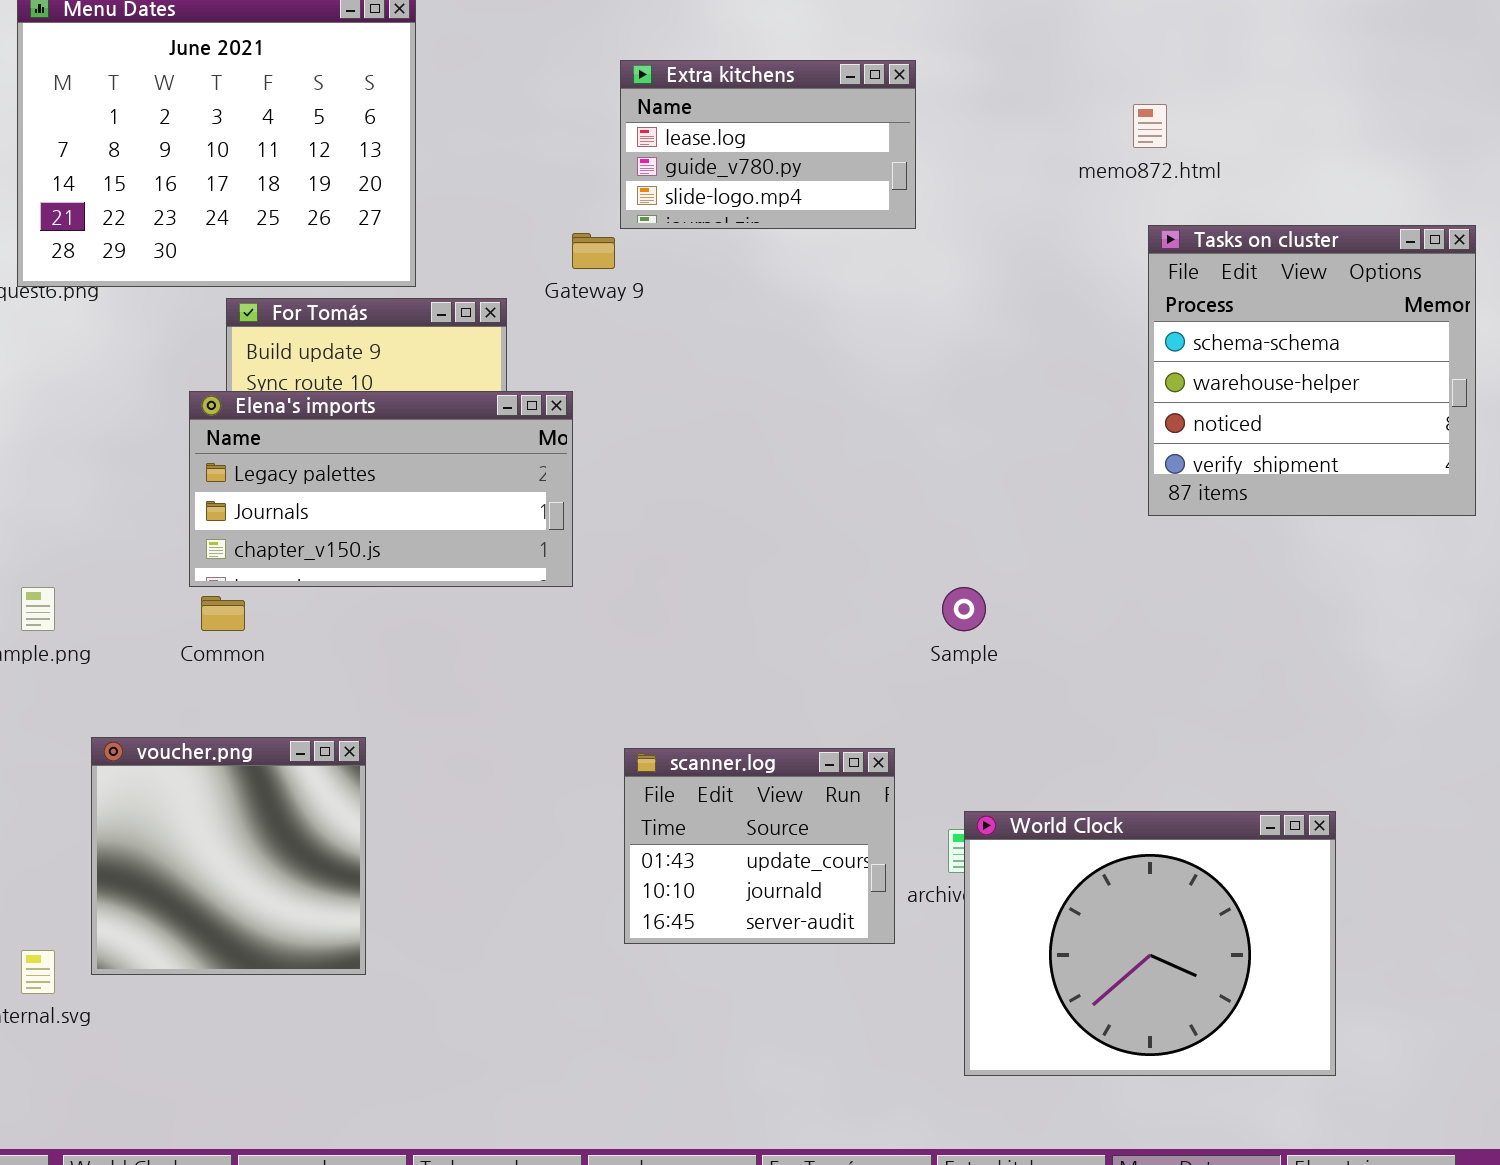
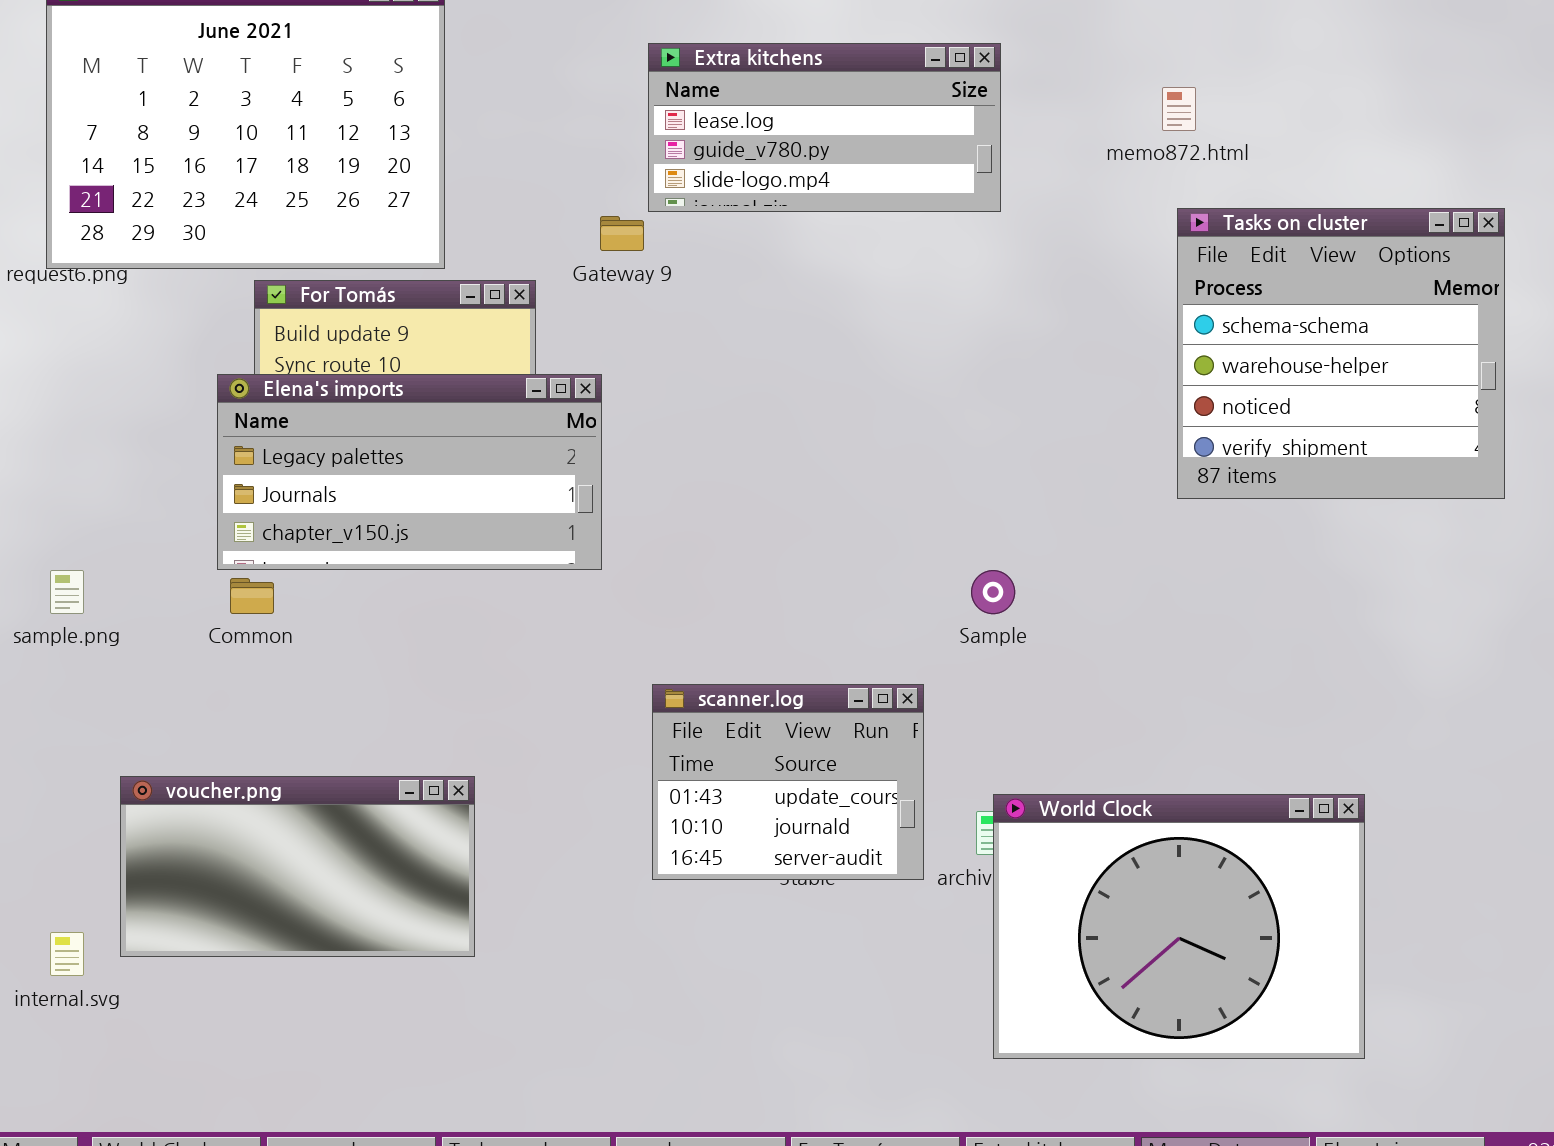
Extra kitchens: [620,60,916,229] -> [648,43,1001,212], resized
voucher.png: [91,737,366,975] -> [120,776,475,957], resized
scanner.log: [624,748,895,944] -> [652,684,924,880], moved

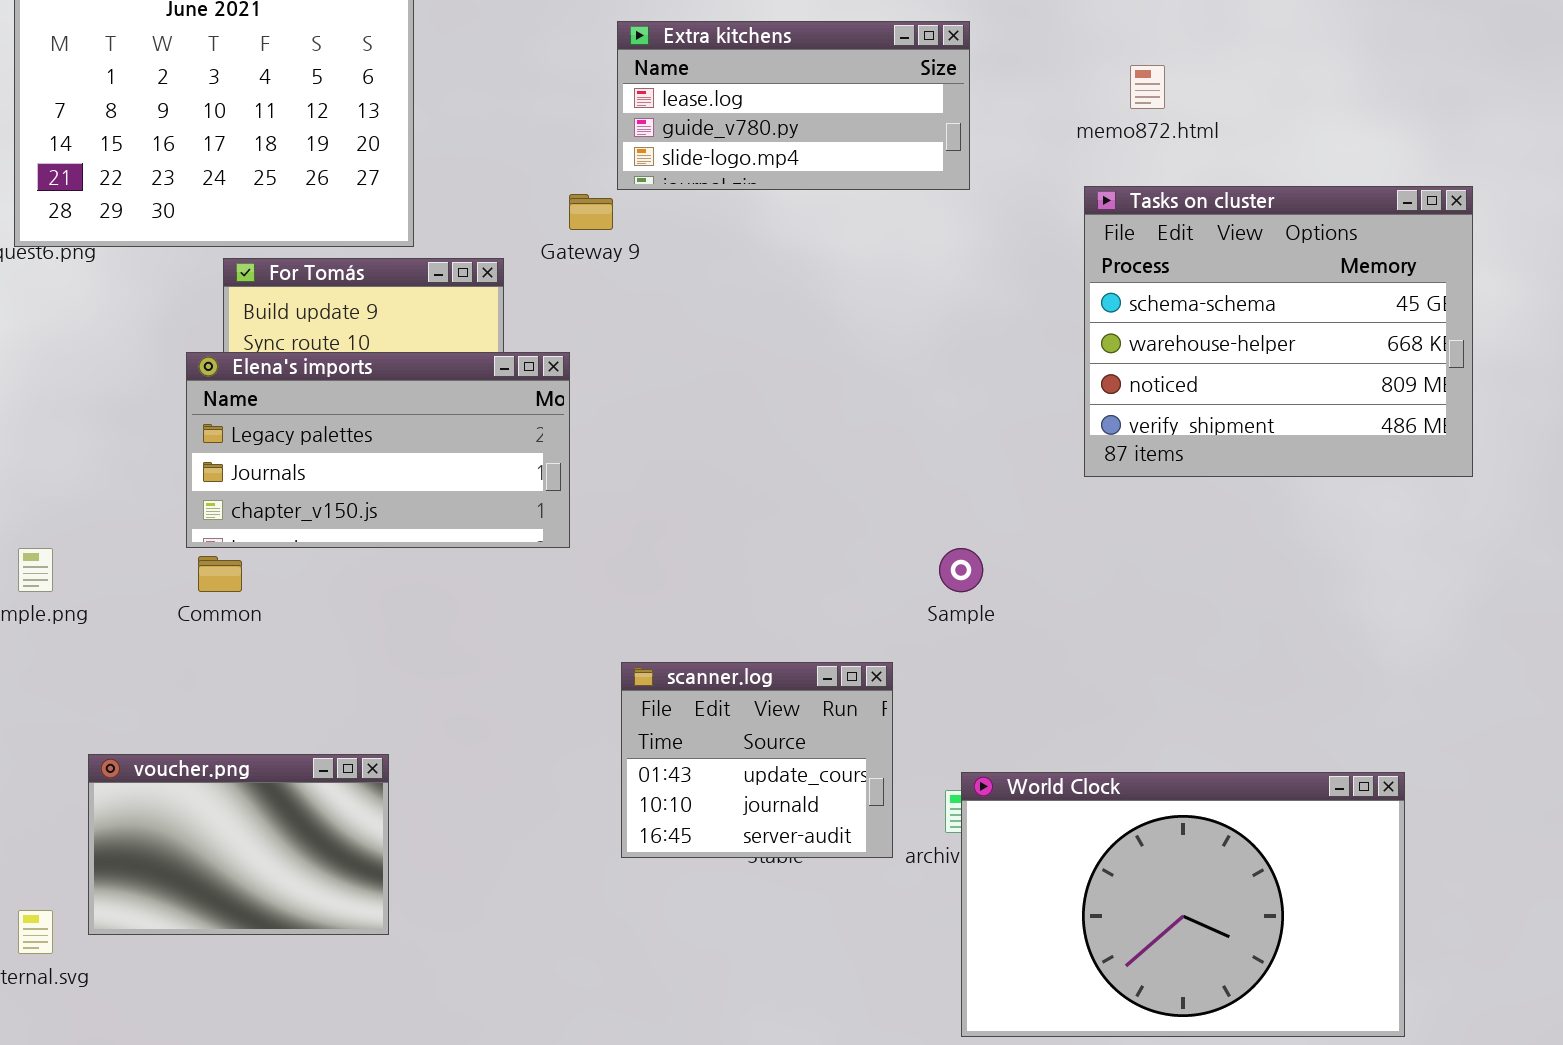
Tasks on cluster: [1177,208,1505,499] -> [1084,186,1473,477], resized
voucher.png: [120,776,475,957] -> [88,754,389,935], resized
World Clock: [993,794,1365,1059] -> [961,772,1405,1037], resized

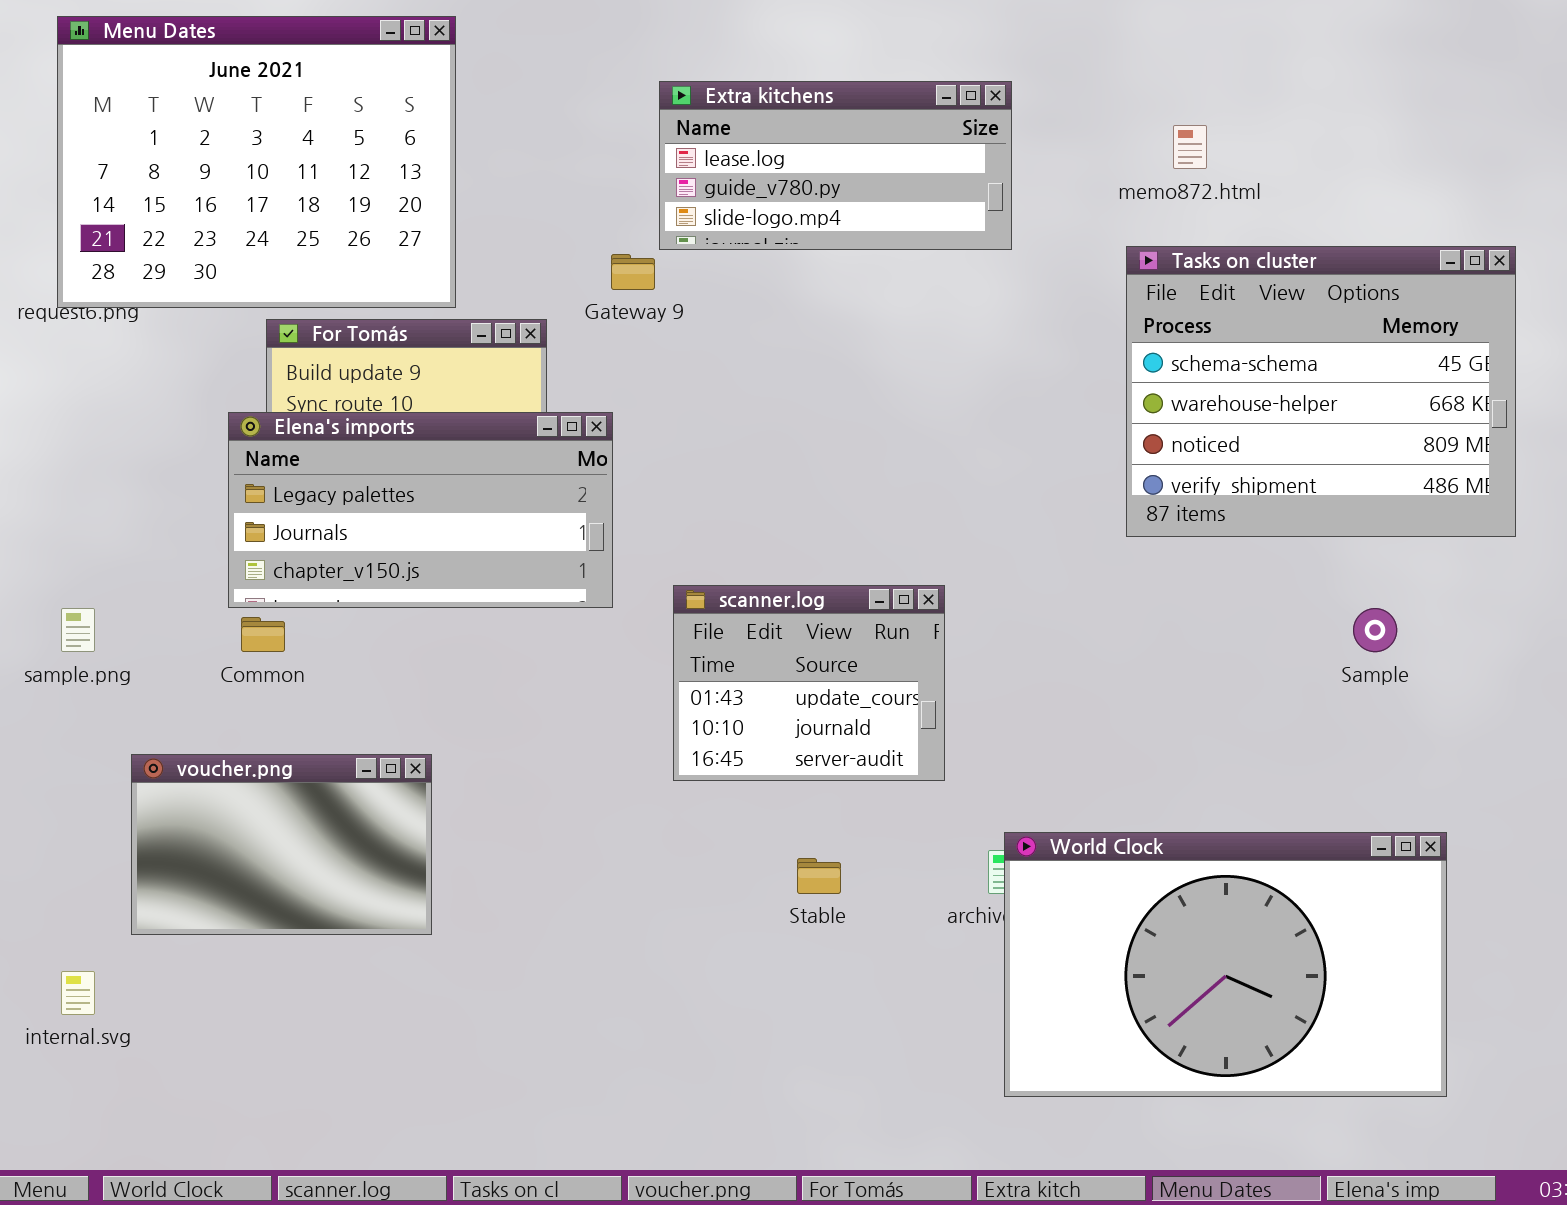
Sample: [939,548,983,592] -> [1353,608,1397,652], moved
scanner.log: [621,662,893,858] -> [673,585,945,781], moved
voucher.png: [88,754,389,935] -> [131,754,432,935], moved

